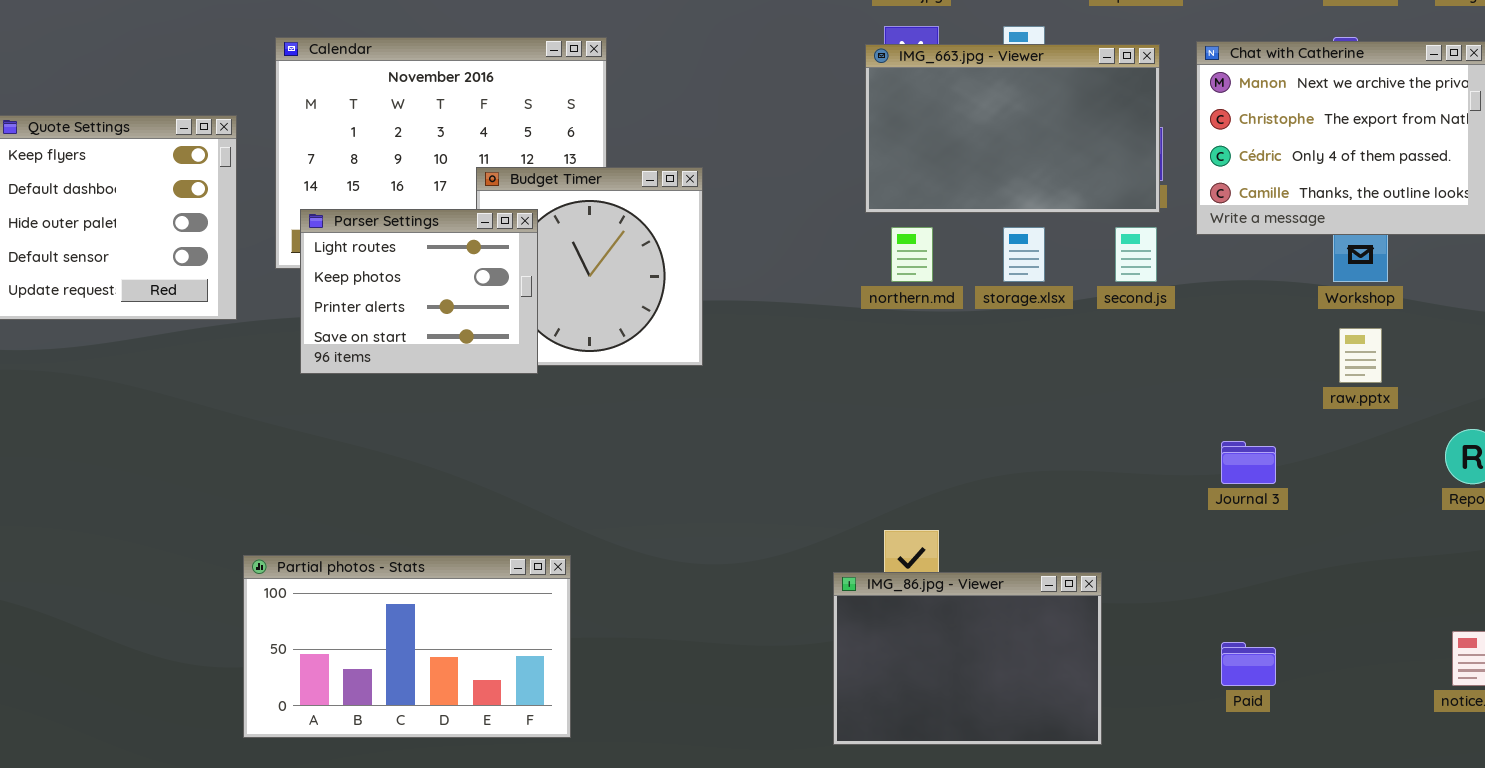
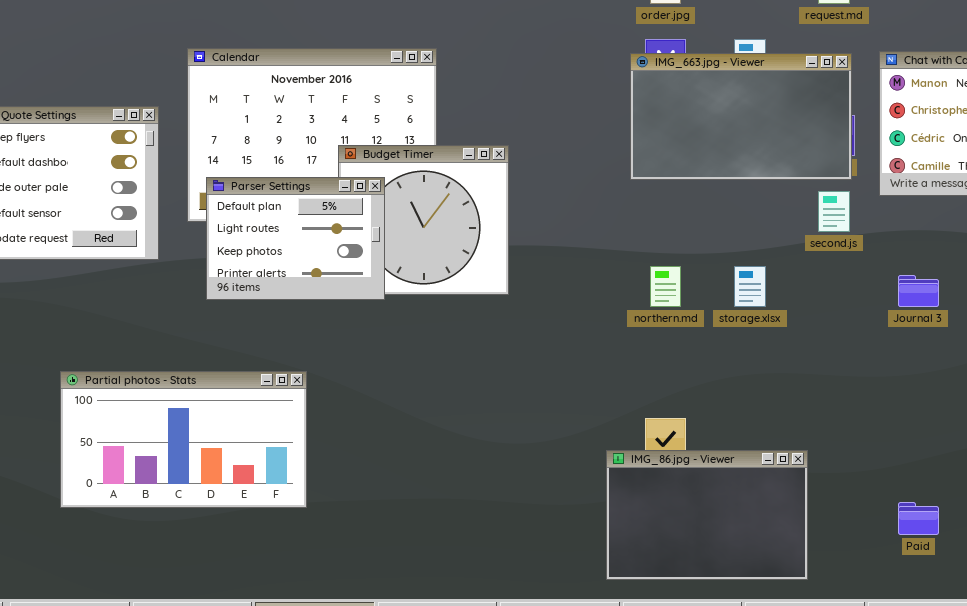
Parser Settings: [300,209,538,374] -> [206,177,385,300], scrolled up 1 row
northern.md: [891,227,933,282] -> [650,266,681,307], moved
storage.xlsx: [1003,227,1045,282] -> [734,266,766,307], moved
Journal 3: [1221,441,1276,484] -> [898,275,939,307], moved
Partial photos - Stats: [243,555,571,738] -> [60,371,307,508], moved

